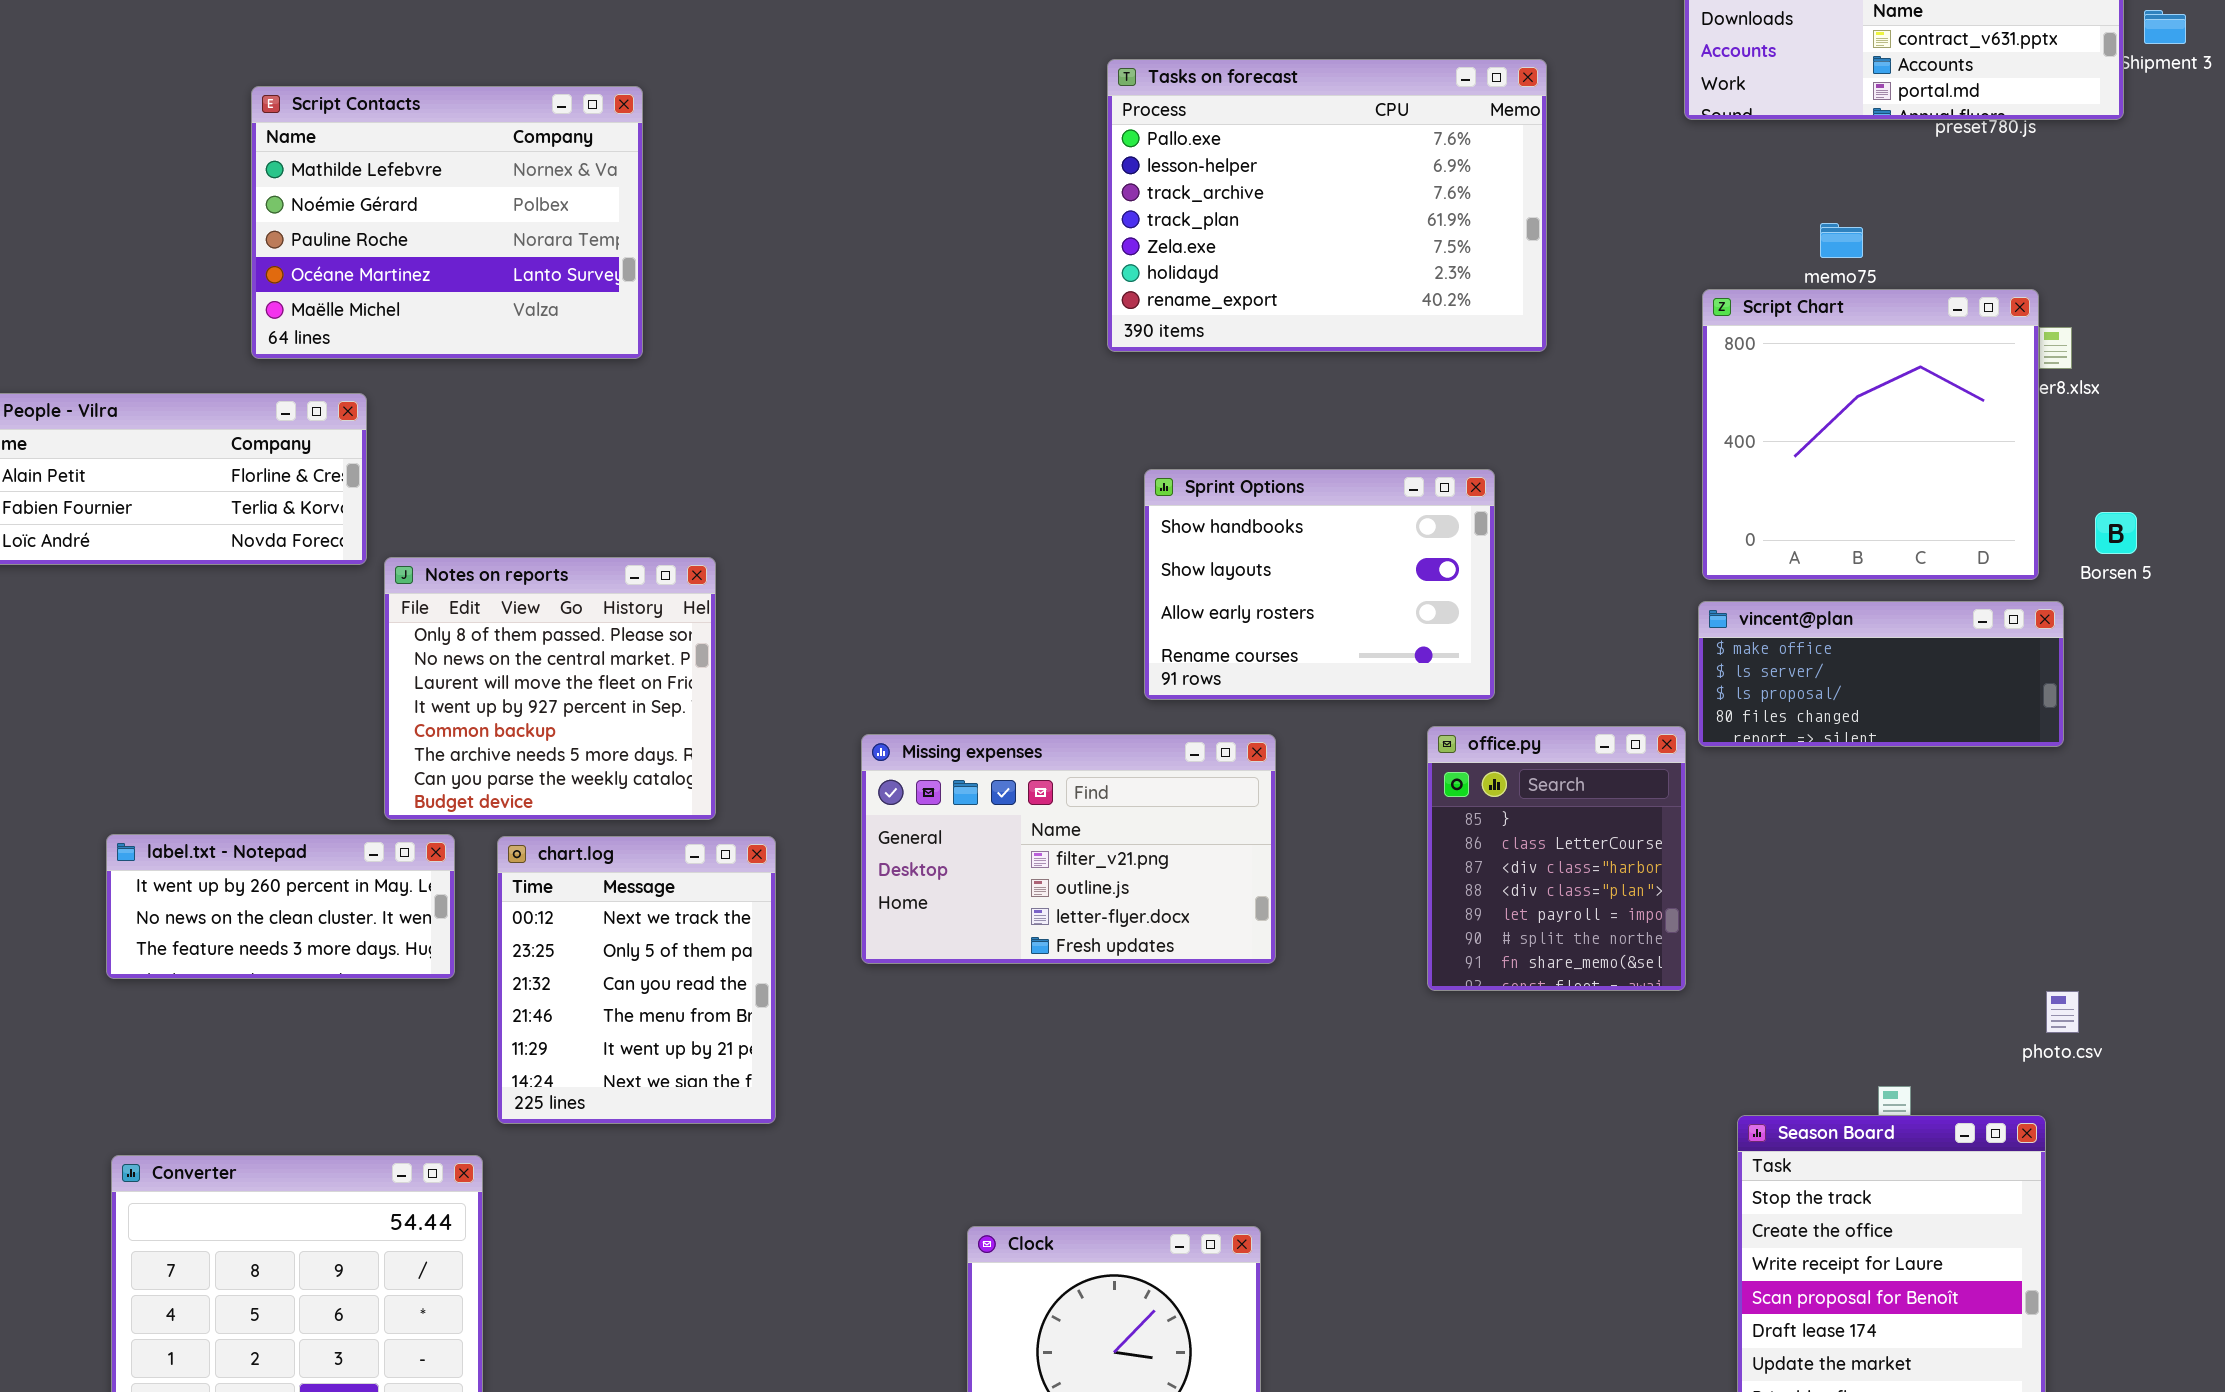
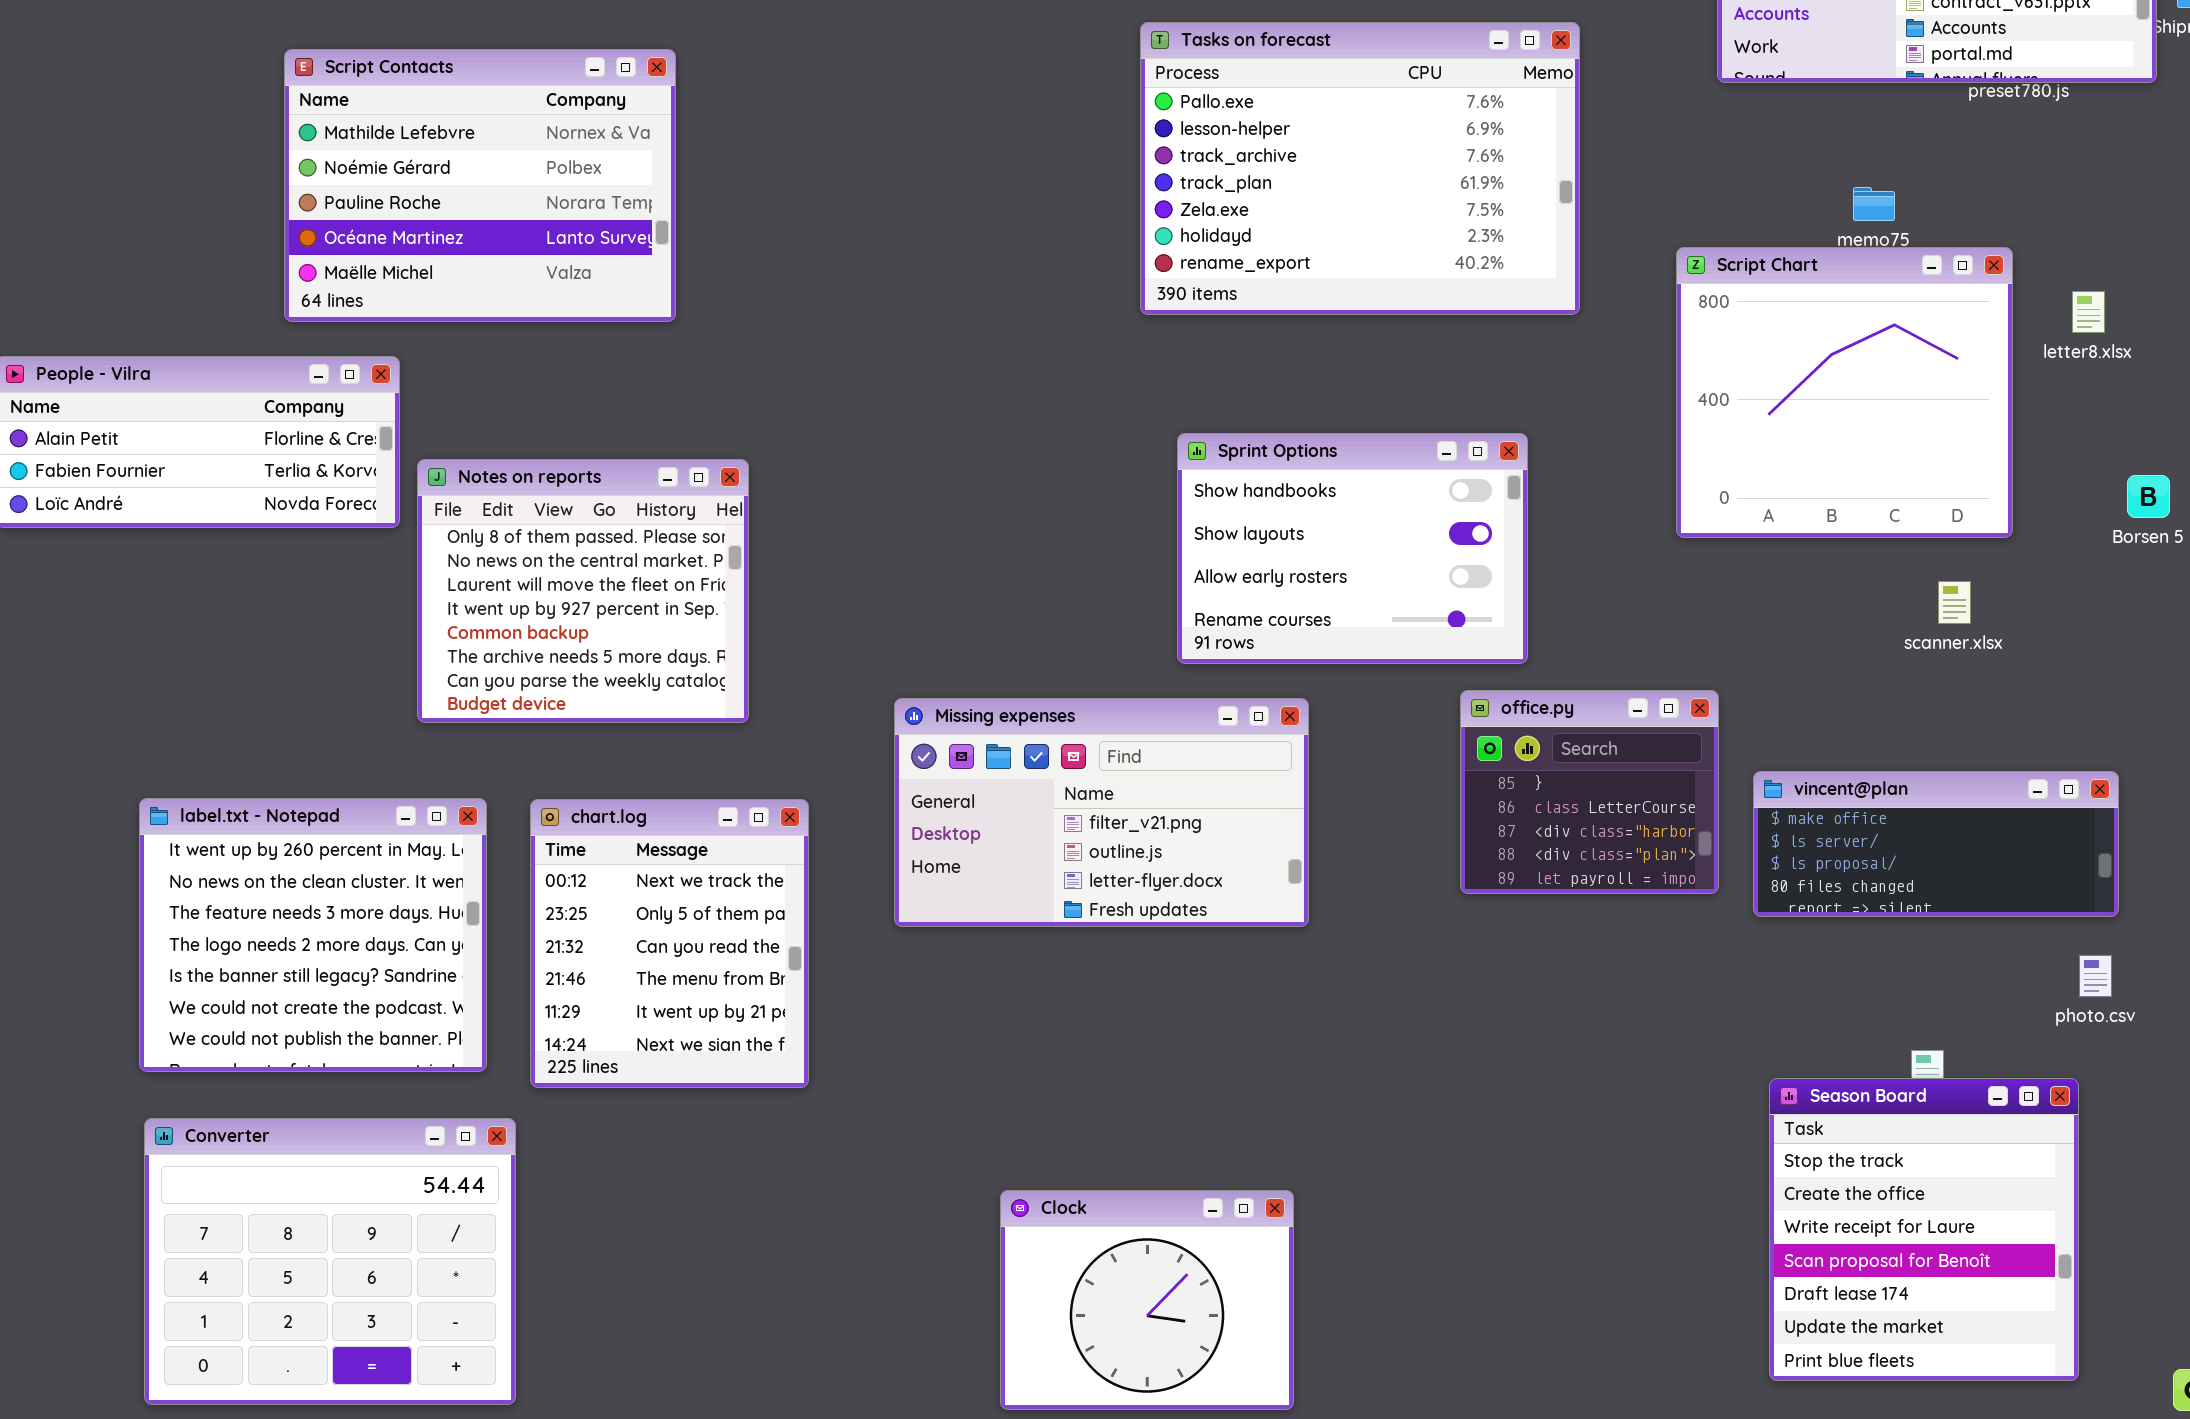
Script Chart: [1702,289,2039,580] -> [1676,247,2013,538], moved
Notes on reports: [384,557,716,820] -> [417,459,749,723], moved
vincent@plan: [1698,601,2064,747] -> [1753,771,2119,917], moved
office.py: [1427,726,1686,991] -> [1460,690,1719,894], resized
label.txt - Notepad: [106,834,455,979] -> [139,798,487,1072], resized

